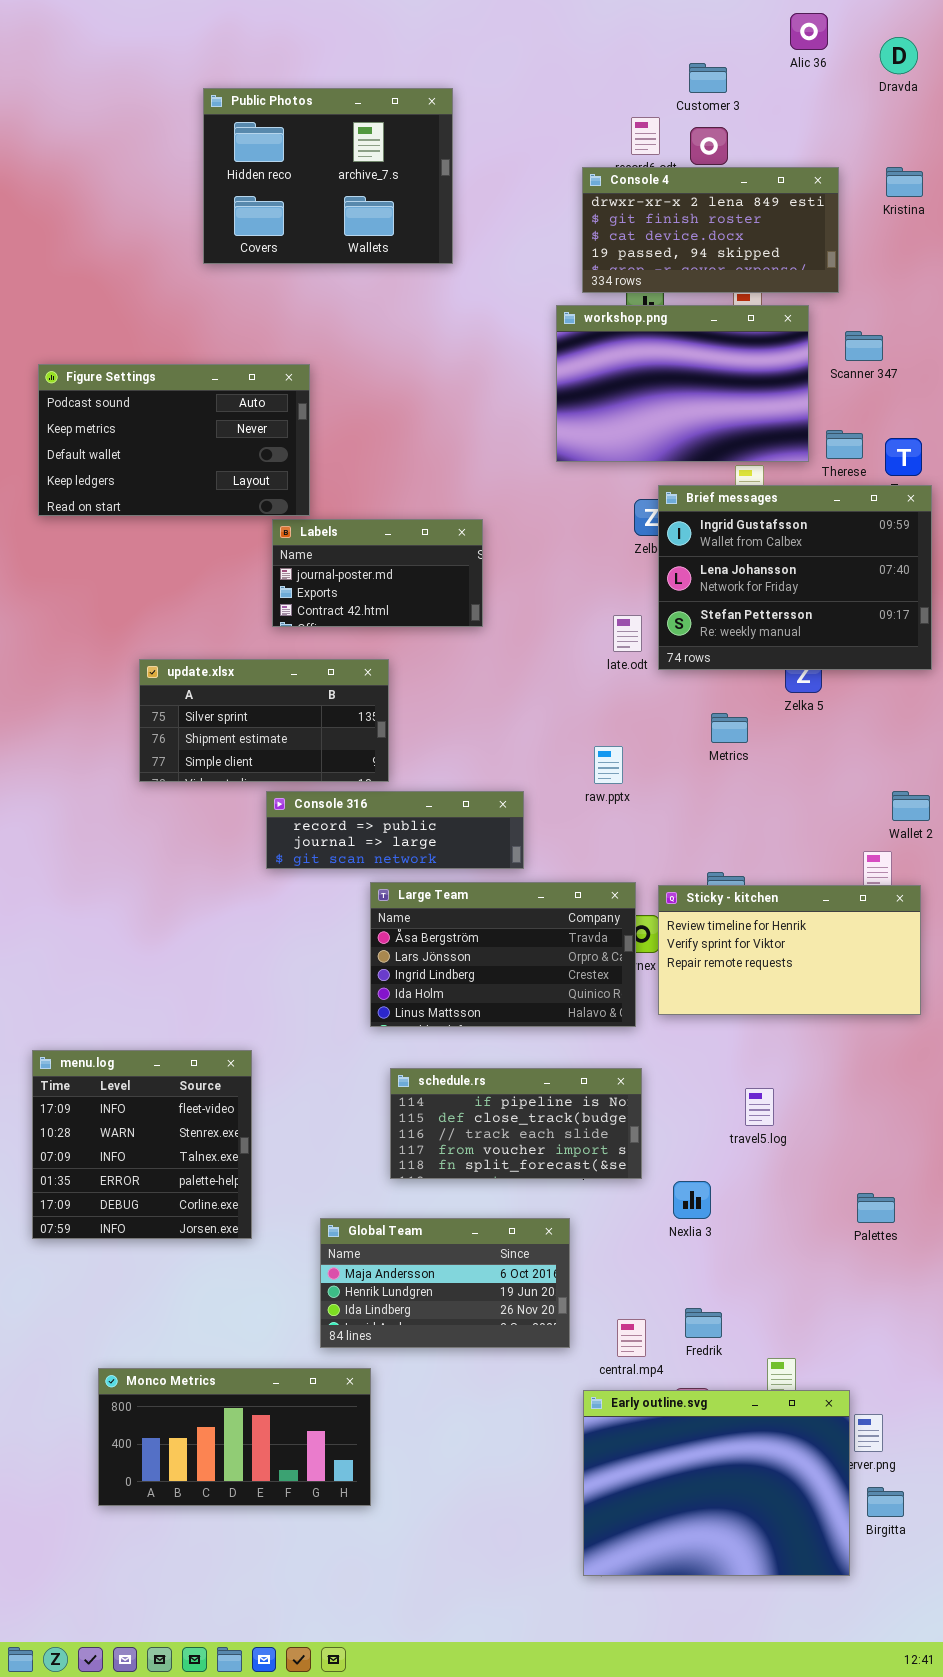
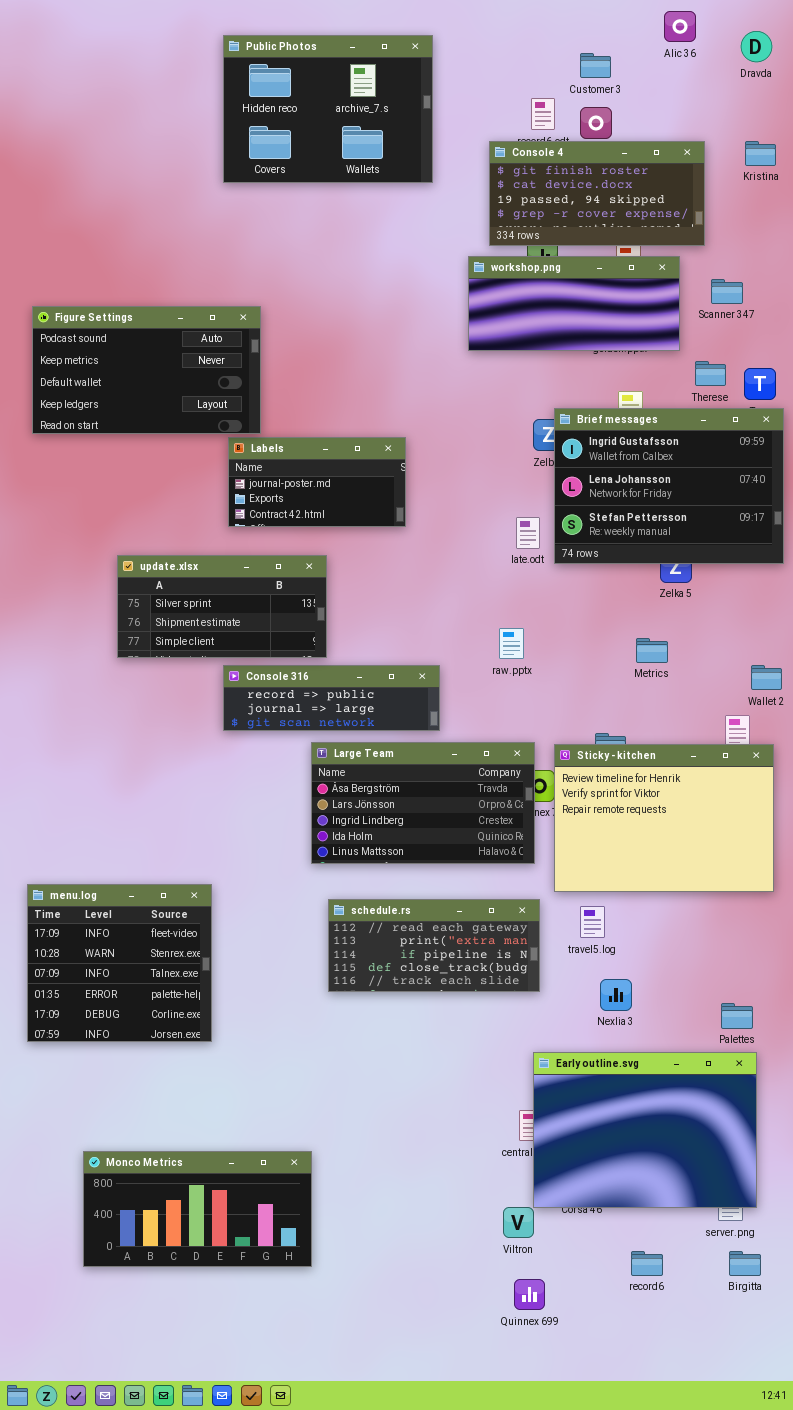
Public Photos: [203,88,453,264] -> [223,35,433,183], moved
Console 4: [582,167,839,293] -> [489,141,705,246], scrolled down 1 row
workshop.png: [556,305,809,462] -> [468,256,680,351], resized
Metrics: [711,713,748,743] -> [636,638,668,663], moved
Sticky - kitchen: [658,885,921,1015] -> [554,744,774,892], resized
schedule.rs: [390,1068,642,1179] -> [328,899,540,992], scrolled up 2 rows
travel5.log: [745,1088,774,1126] -> [580,906,605,938], moved
Nexlia 3: [673,1181,711,1219] -> [600,979,632,1011], moved
Global Team: [320,1218,570,1348] -> none, closed
Early outline.svg: [583,1390,850,1576] -> [533,1052,757,1208], moved

